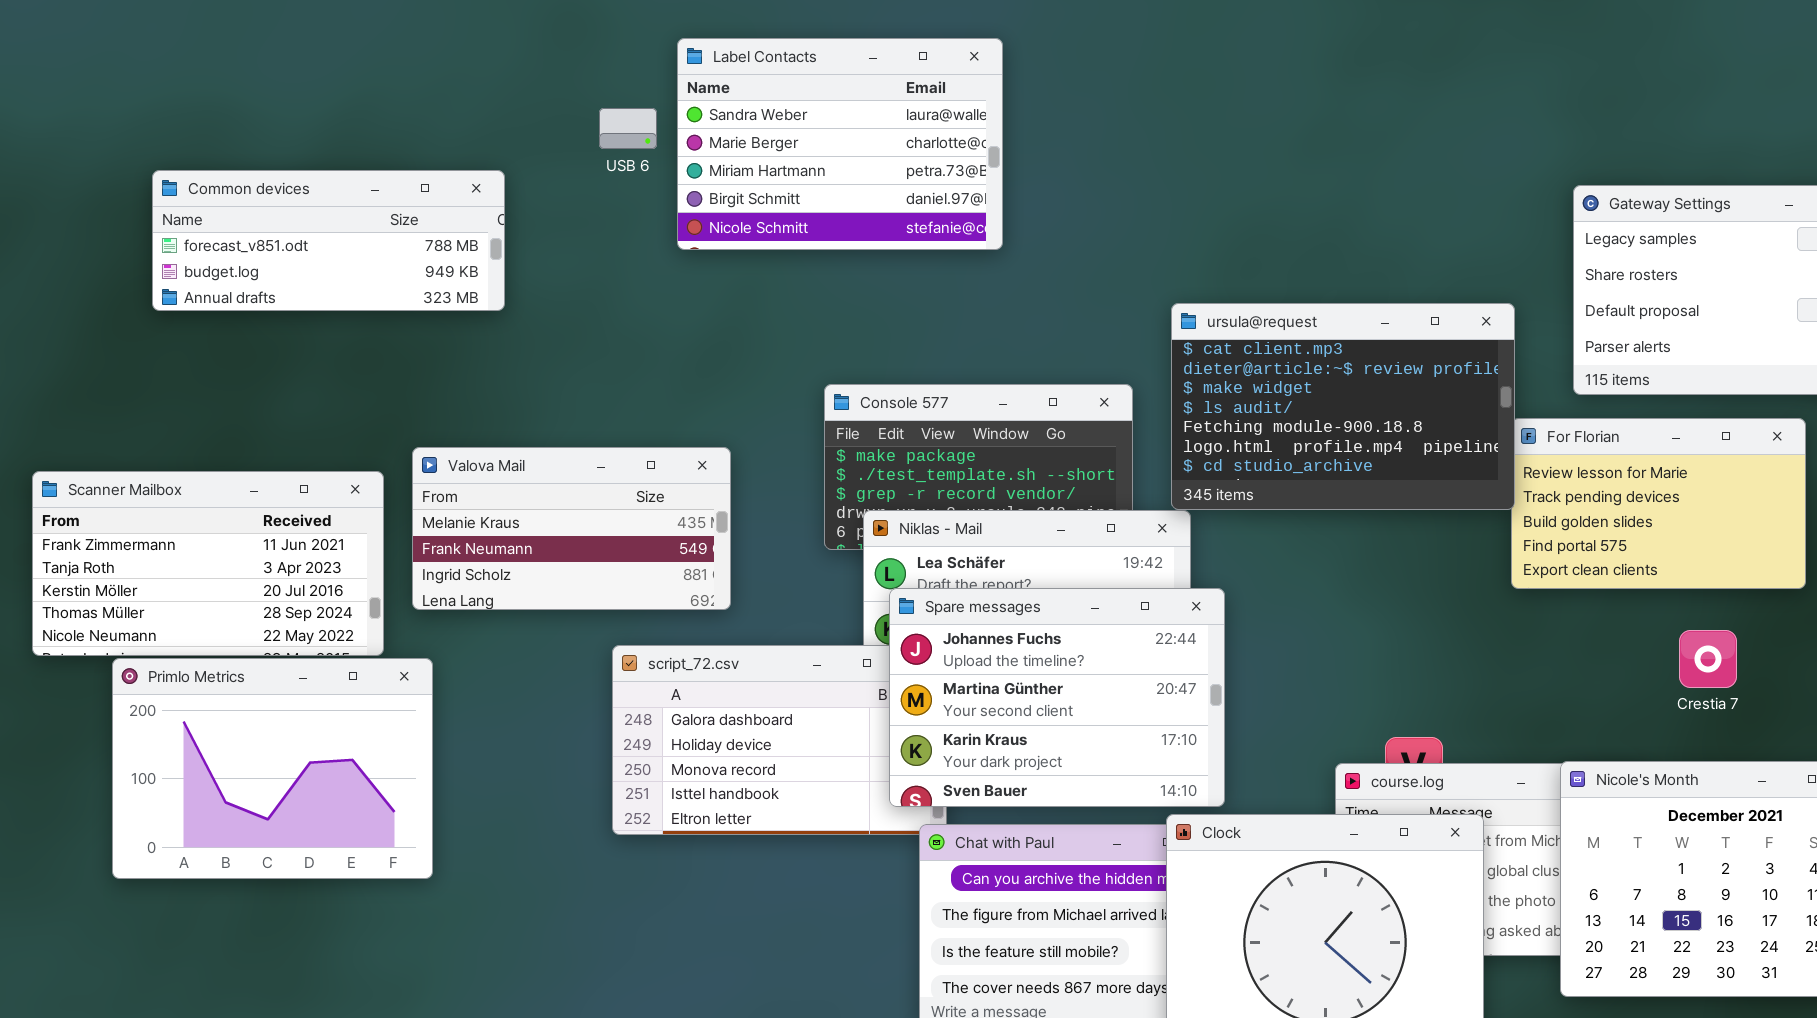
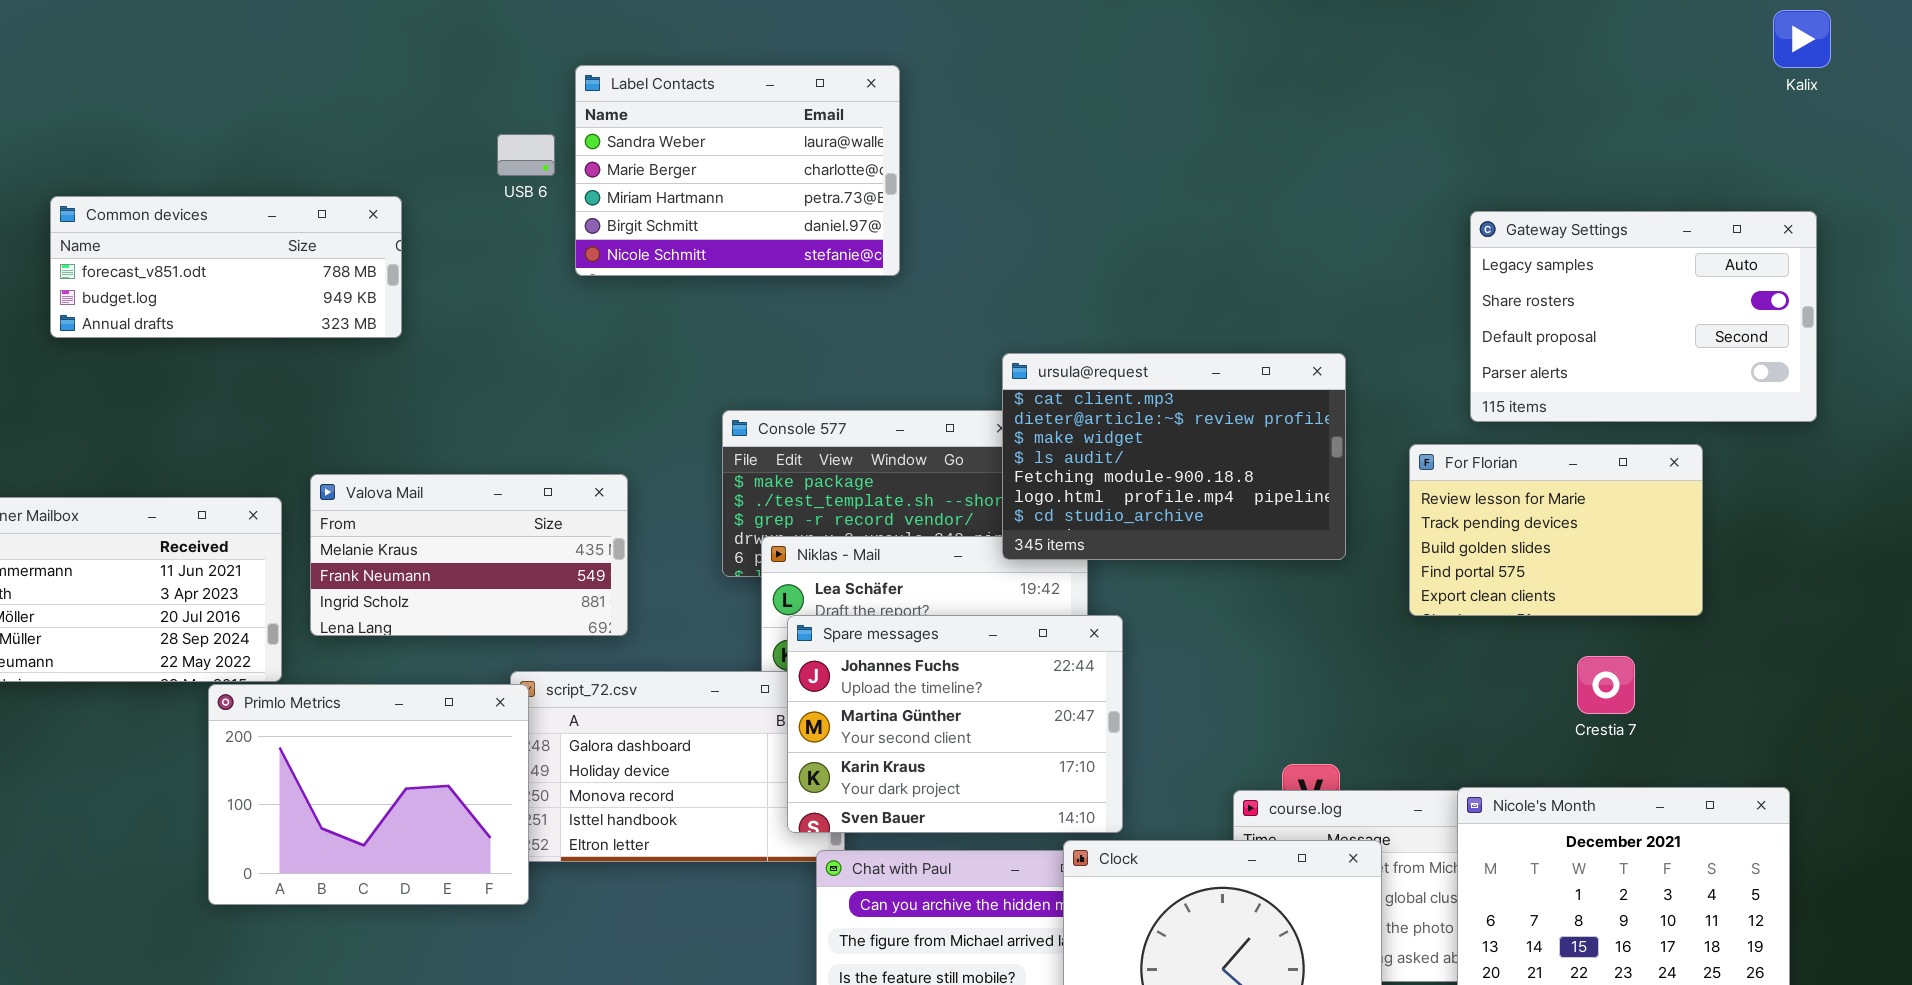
ursula@request: [1171,303,1515,510] -> [1002,353,1346,560], moved
Primlo Metrics: [112,658,433,879] -> [208,684,529,905], moved

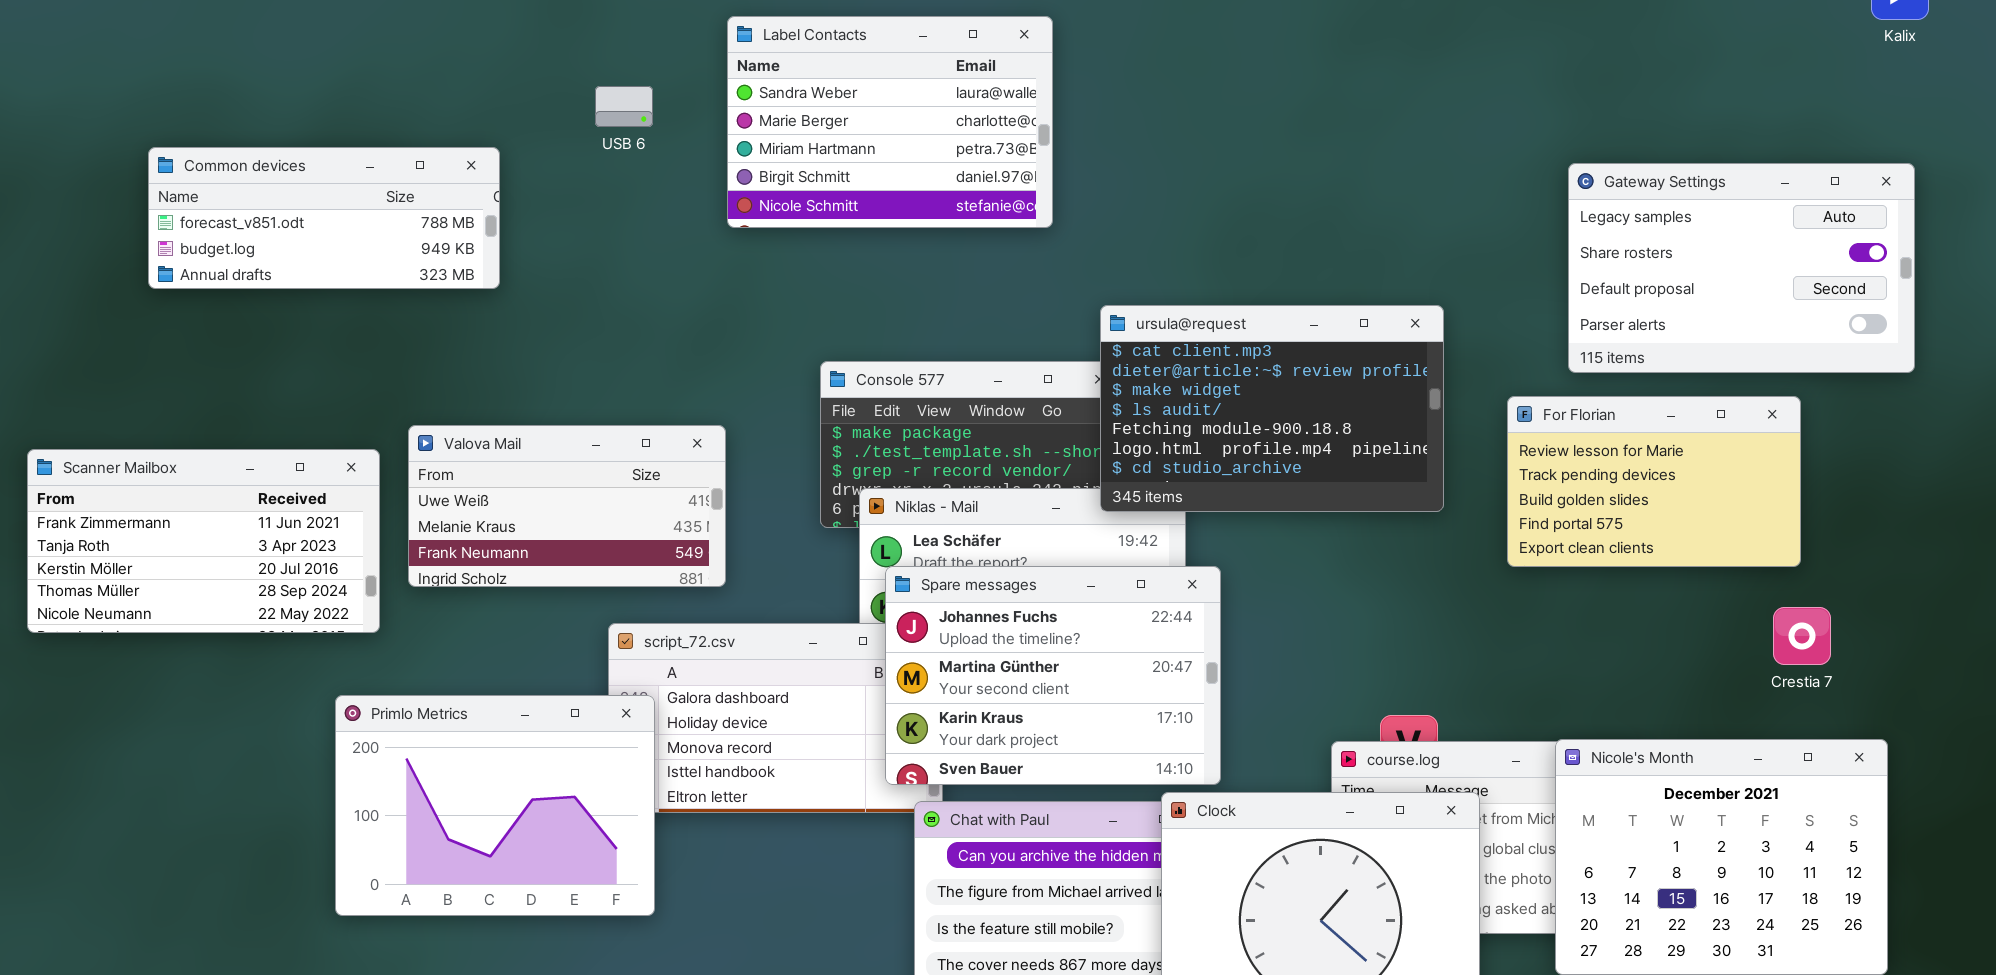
Label Contacts: [575,65,900,276] -> [727,16,1053,228], moved
Valova Mail: [310,474,628,636] -> [408,425,726,587], scrolled up 1 row
Crestia 7: [1577,656,1635,714] -> [1773,607,1831,665], moved
Primlo Metrics: [208,684,529,905] -> [335,695,655,916], moved

